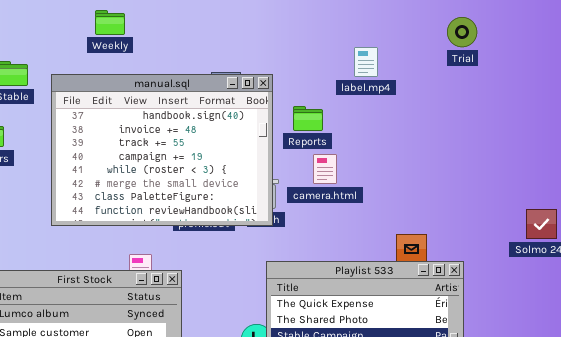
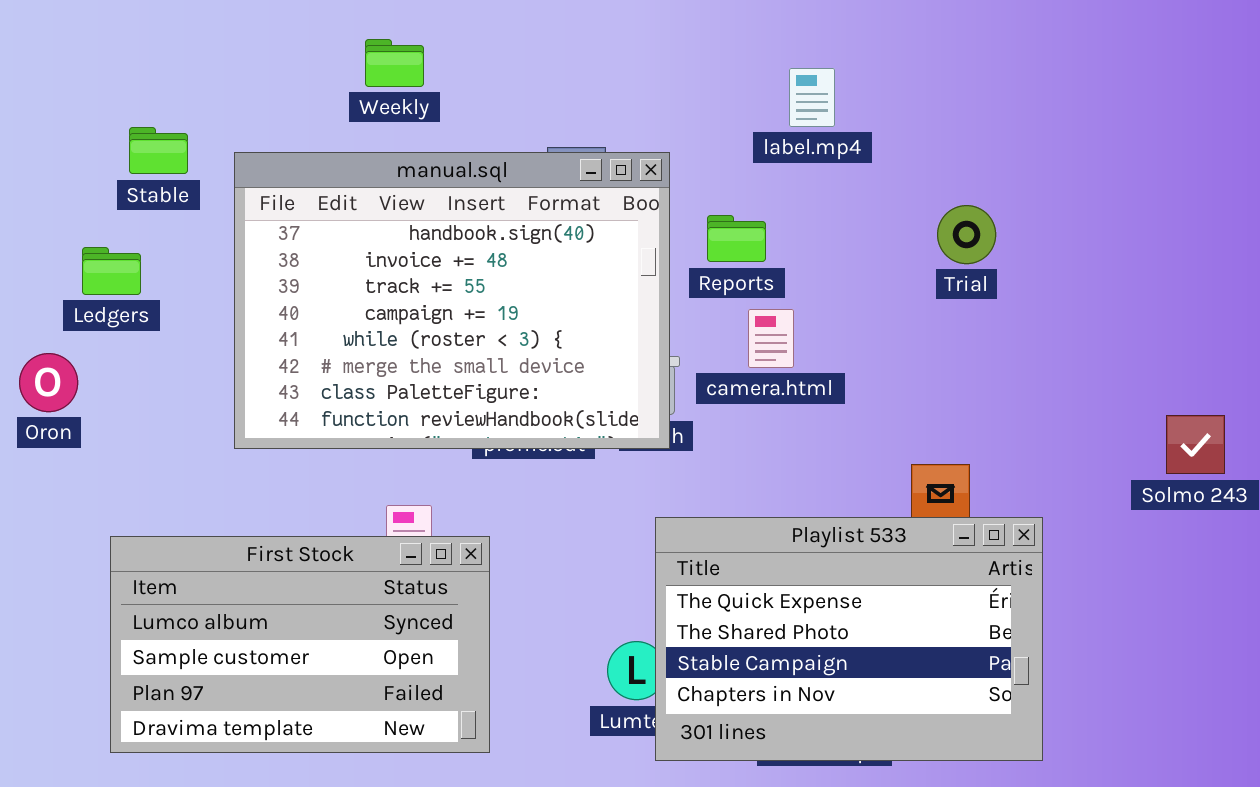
Weekly: [95,10,125,35] -> [365,39,424,87], moved
Trial: [447,17,477,47] -> [937,205,996,264], moved
label.mp4: [354,47,378,77] -> [789,68,835,127], moved

